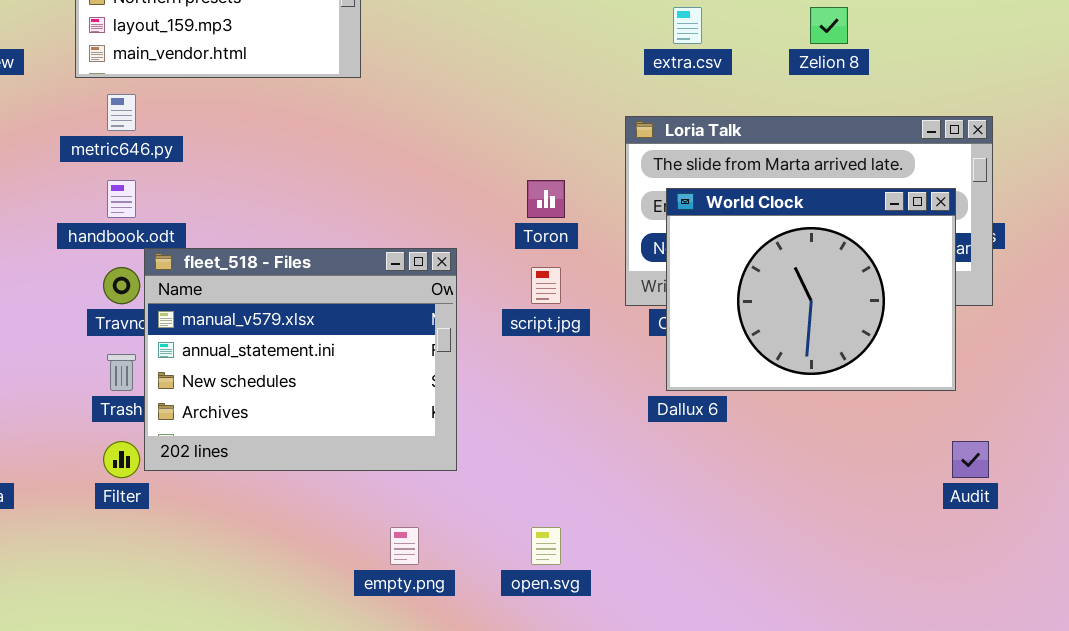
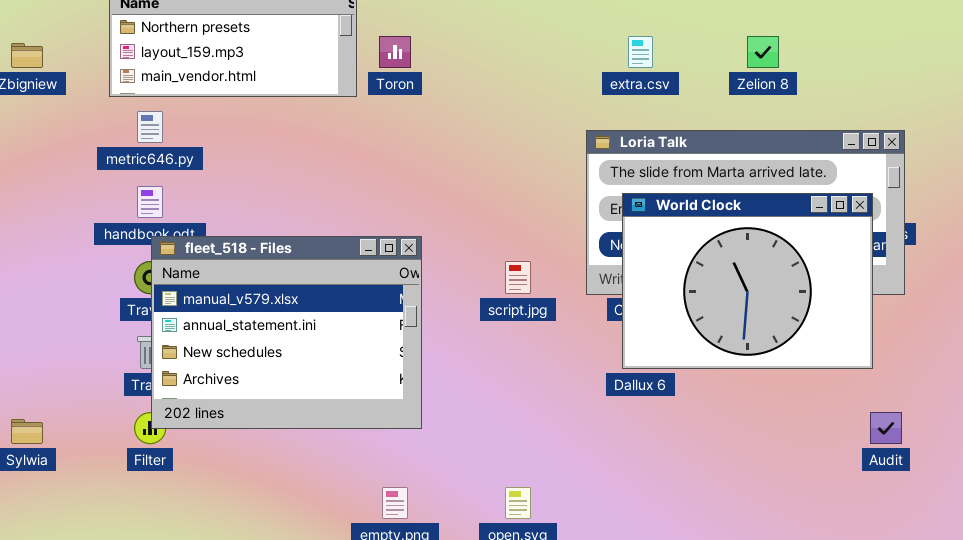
Toron: [527,180,565,218] -> [379,36,411,68], moved
fleet_518 - Files: [144,248,457,471] -> [151,236,422,429], moved

